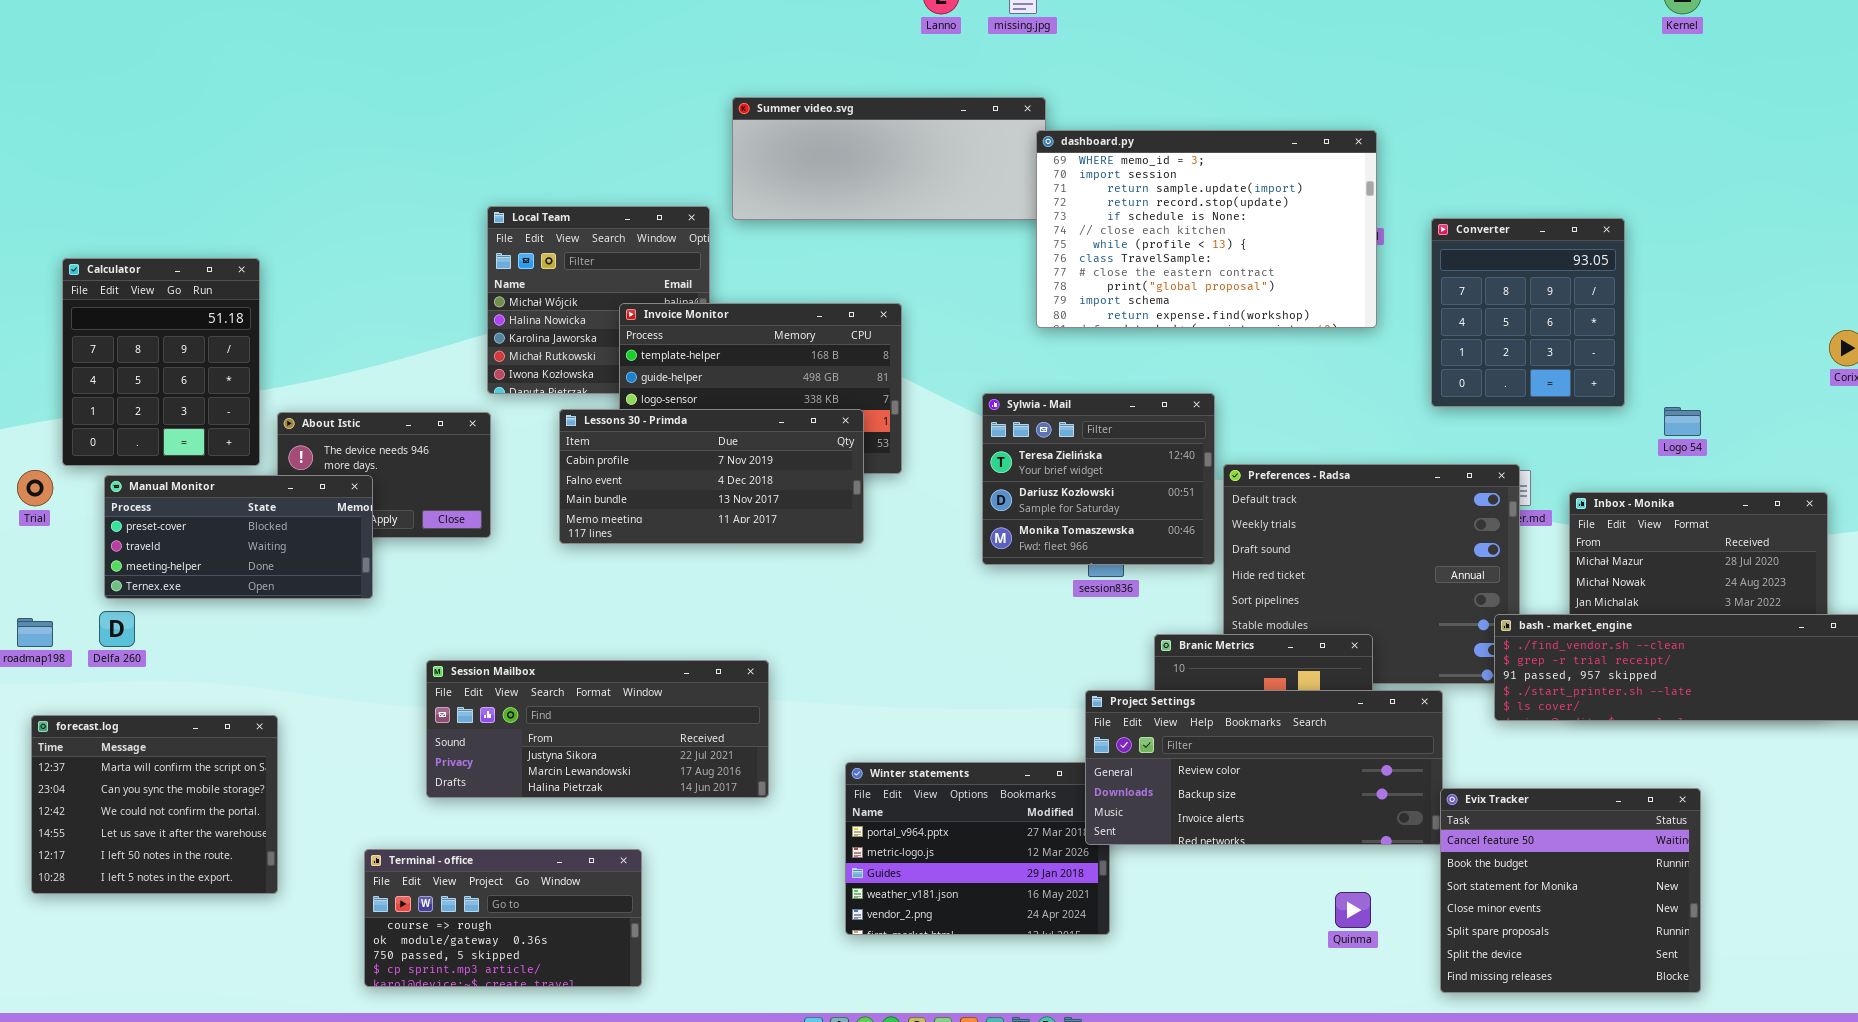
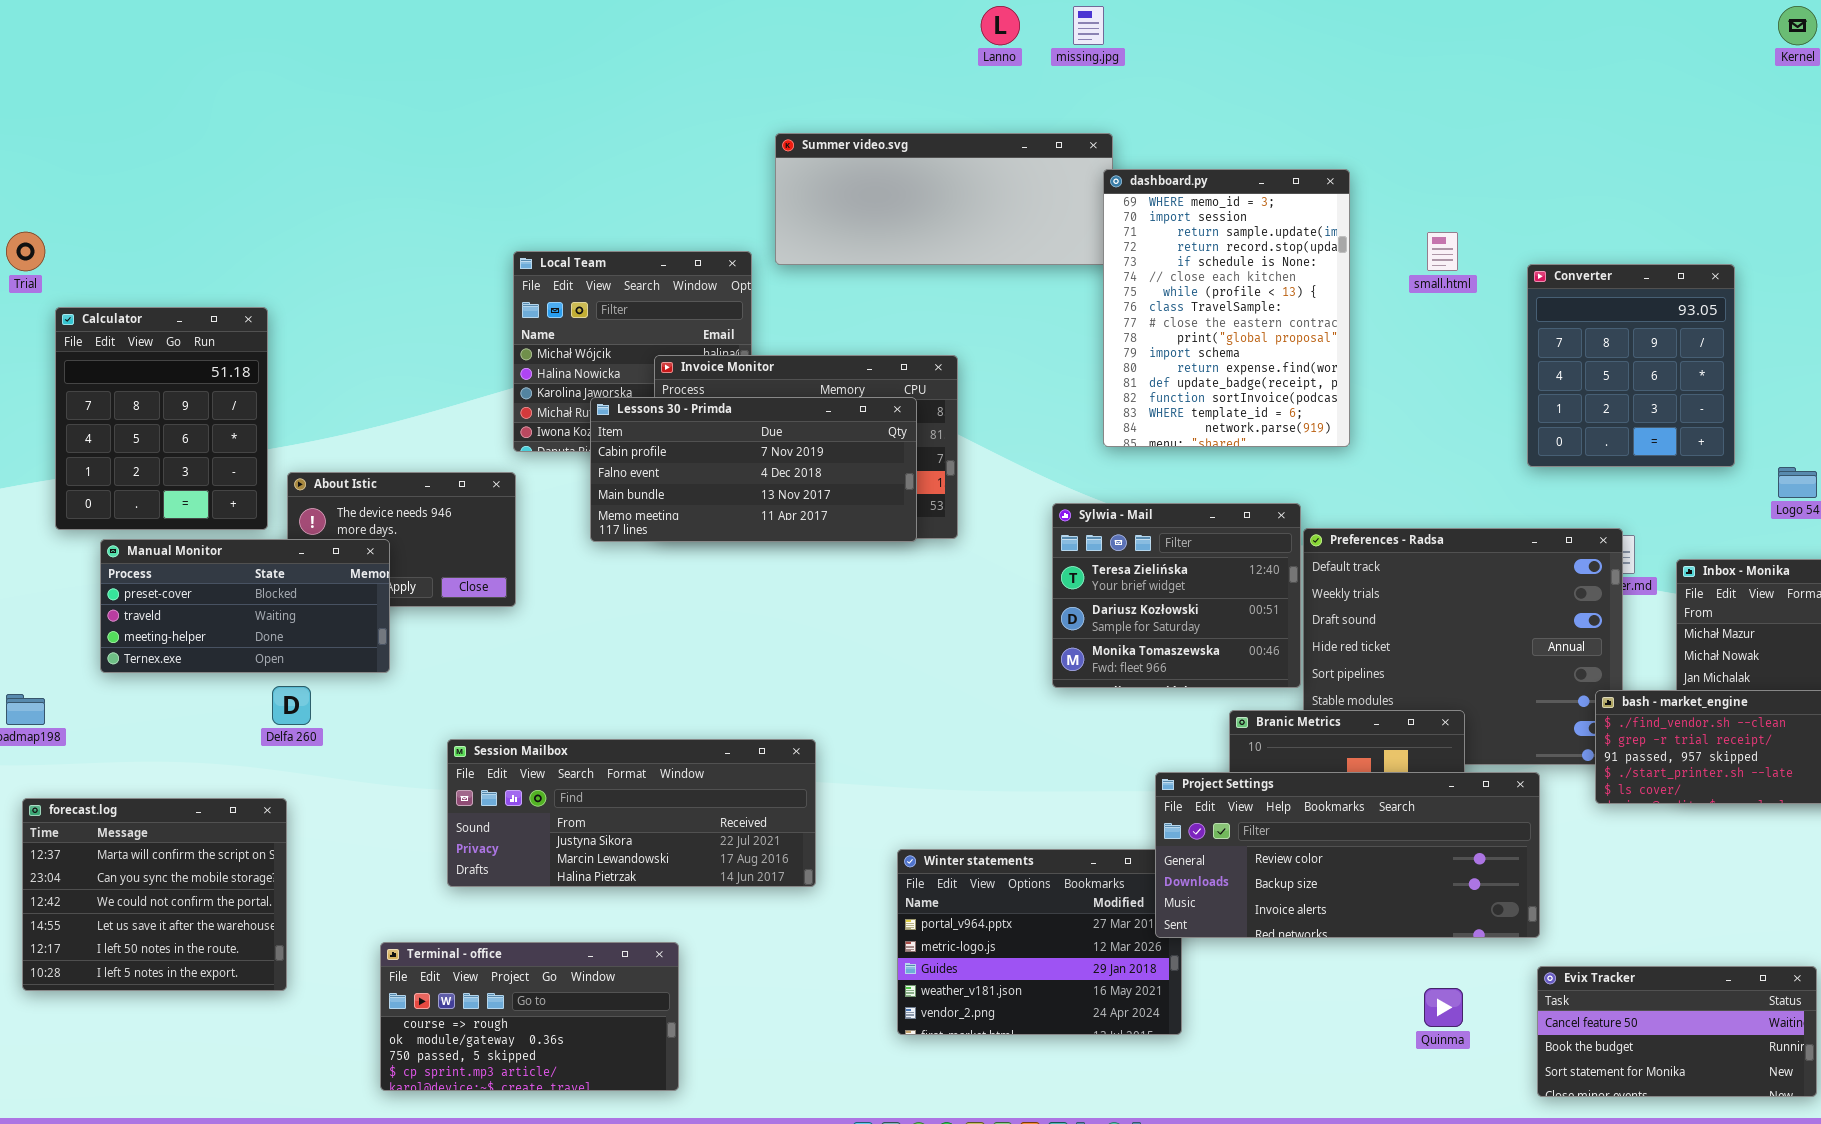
dashboard.py: [1036,130,1377,328] -> [1103,169,1350,447], resized
Sylwia - Mail: [982,393,1215,565] -> [1052,503,1301,688], moved
Lessons 30 - Primda: [559,409,864,544] -> [590,397,917,542], moved
Trial: [17,470,53,506] -> [6,232,45,271], moved
Delfa 260: [99,611,135,647] -> [272,686,311,725], moved
Evix Tracker: [1440,788,1701,993] -> [1537,966,1817,1097], resized

